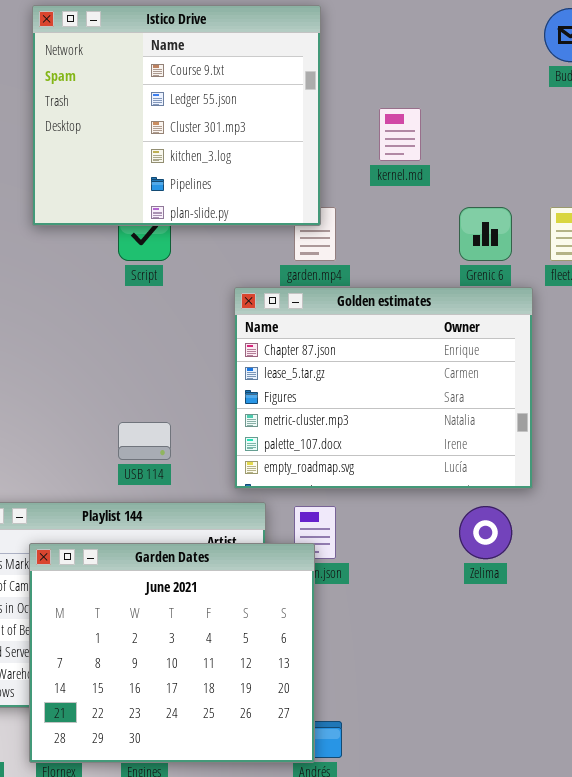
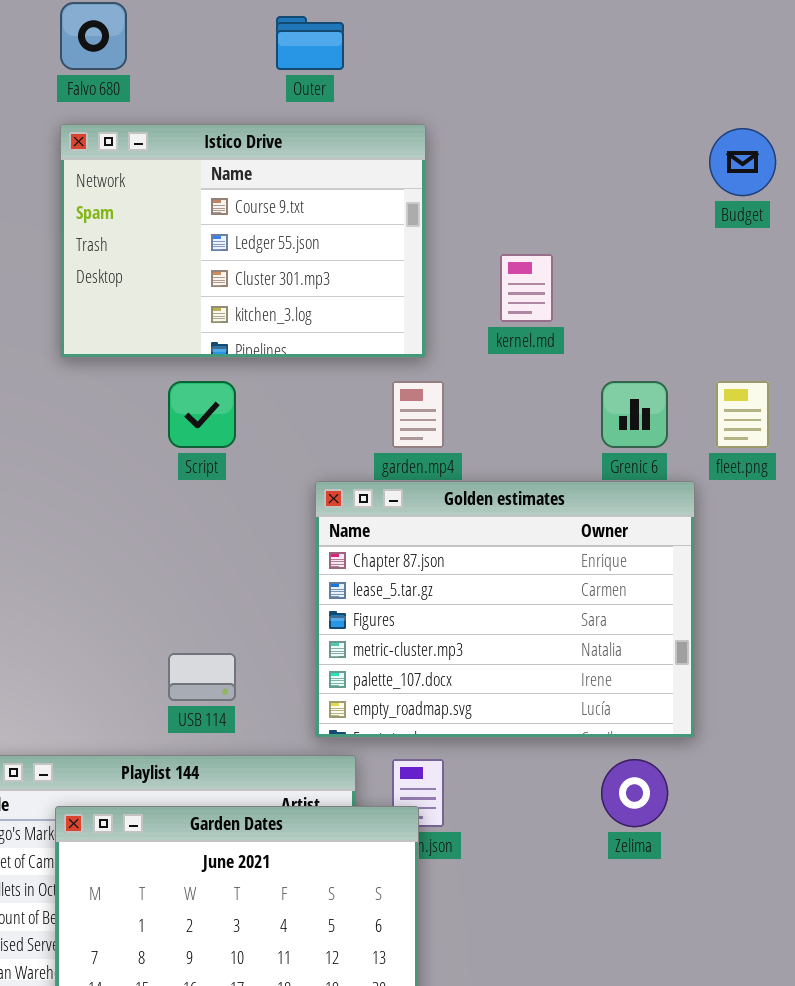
Istico Drive: [32,5,321,226] -> [60,124,426,358], resized

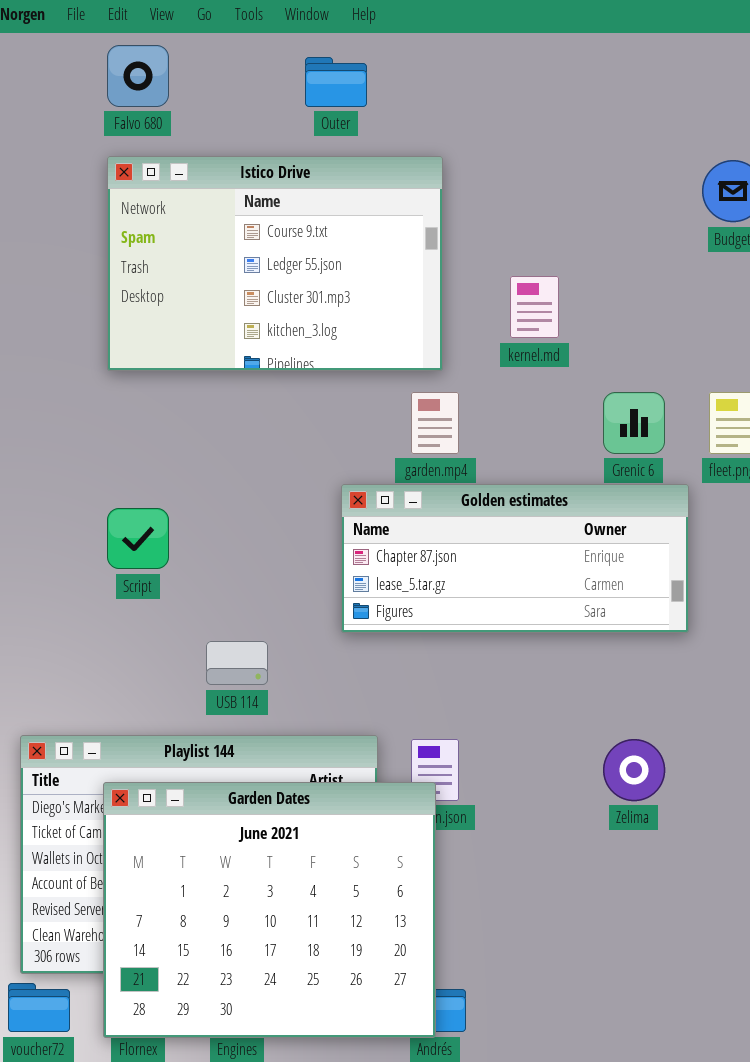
Script: [168,381,236,448] -> [107,508,169,569], moved
Golden estimates: [315,481,695,738] -> [341,484,689,633], resized

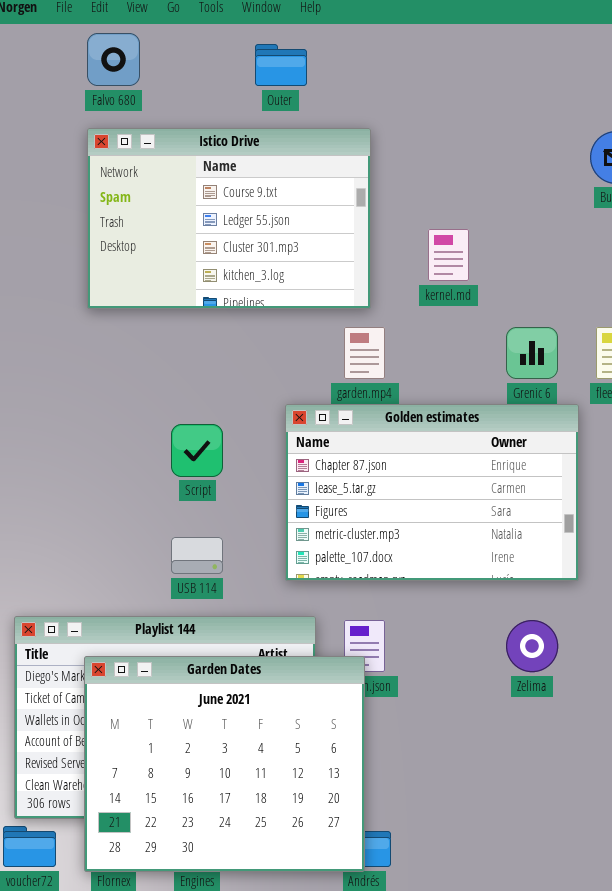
Golden estimates: [341,484,689,633] -> [285,404,579,581], resized
Script: [107,508,169,569] -> [171,424,223,477], moved

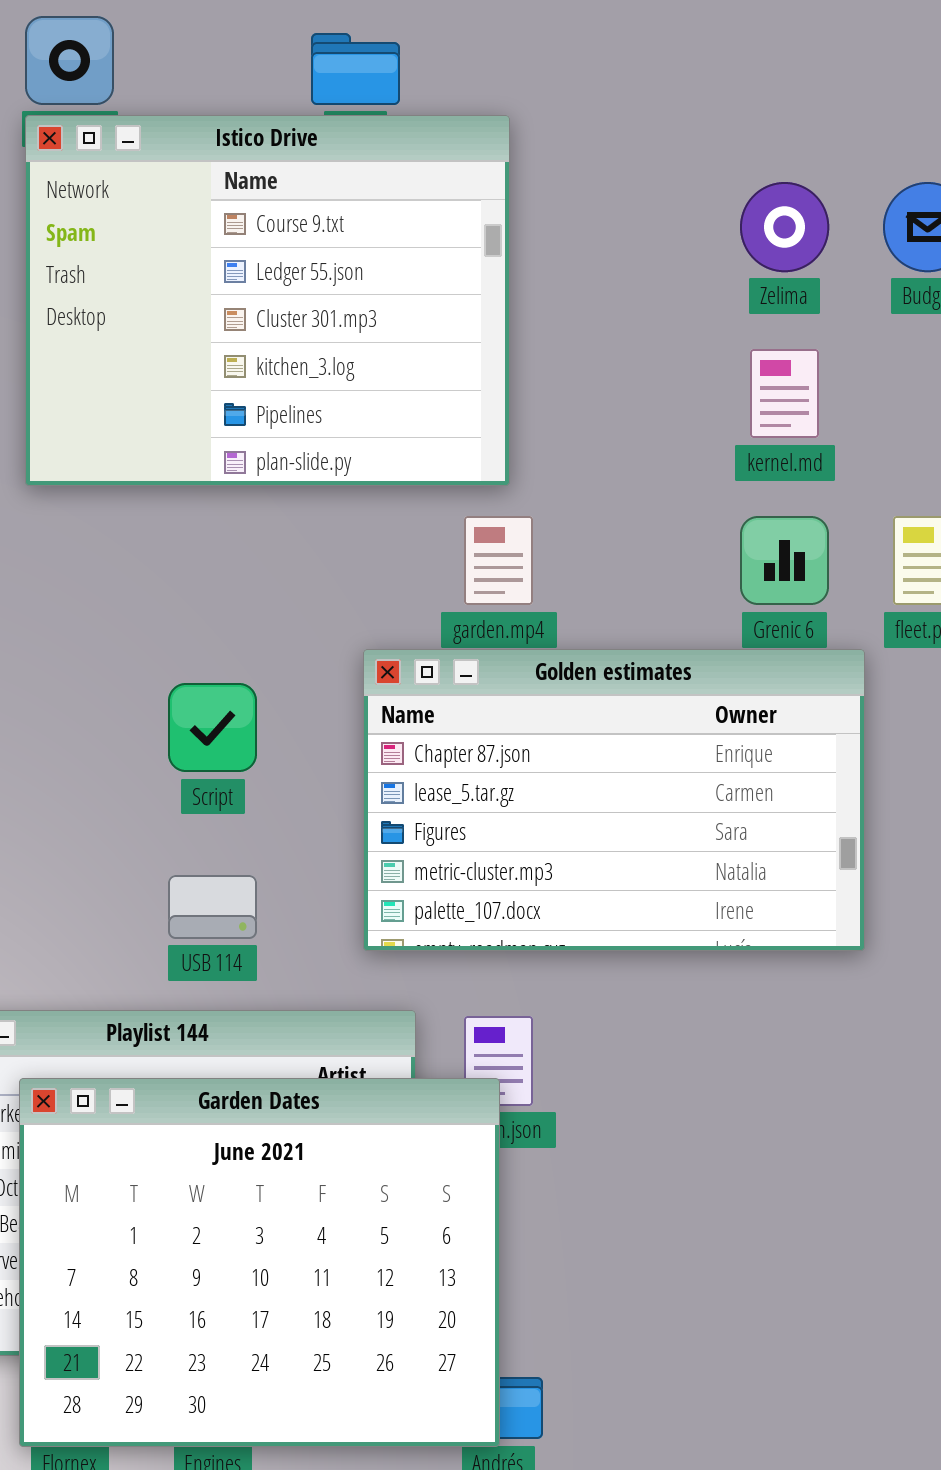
Istico Drive: [87,128,371,309] -> [25,115,510,486], resized
kernel.md: [428,229,469,281] -> [750,349,819,438], moved
Zelima: [506,620,558,672] -> [740,182,829,272], moved

